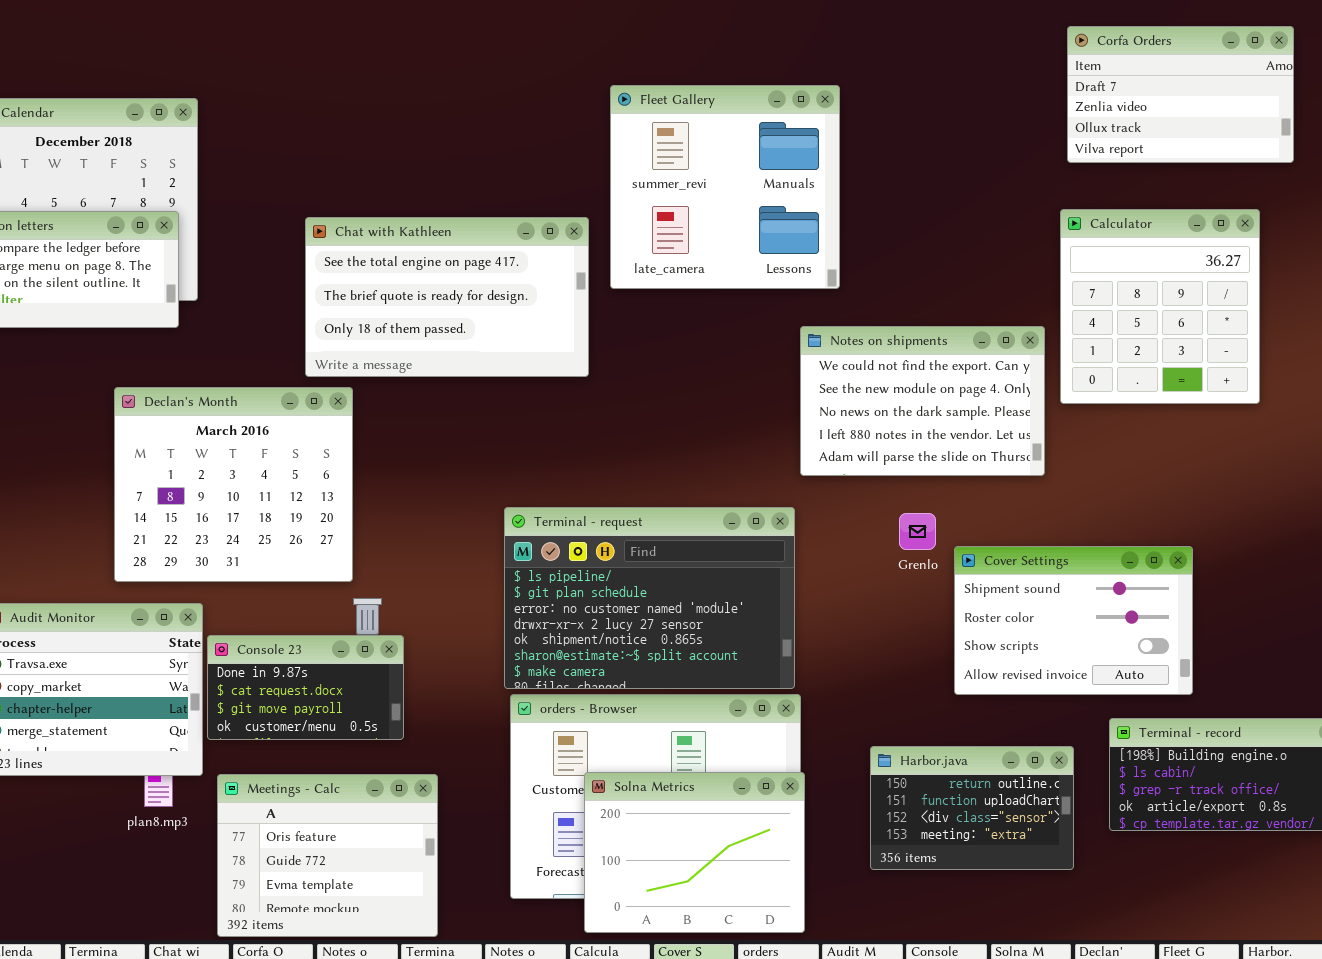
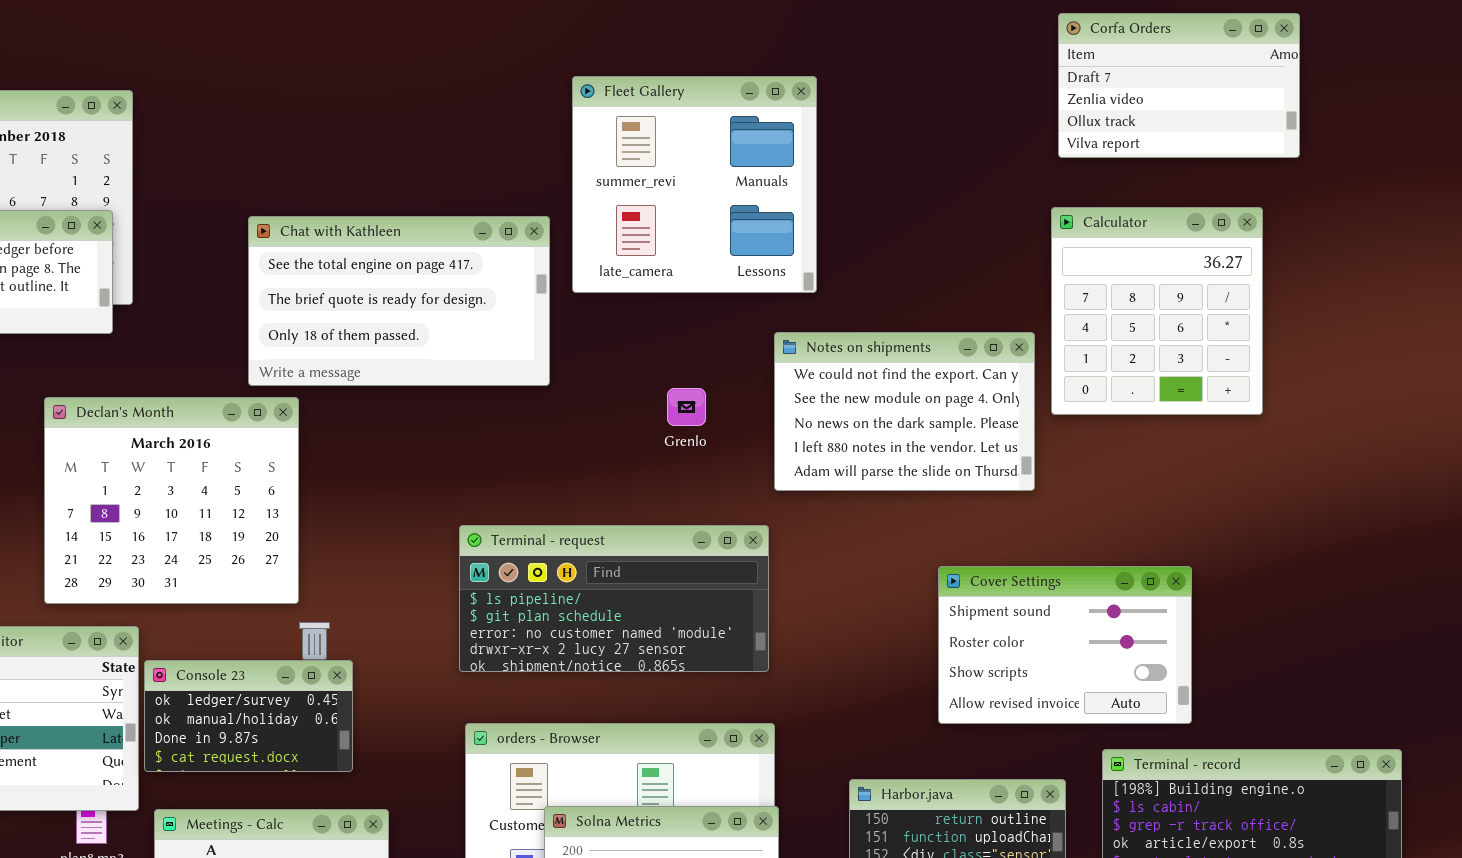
Terminal - request: [504,507,795,689] -> [459,525,769,672], resized
Grenlo: [899,513,936,550] -> [667,388,706,426], moved
Console 23: [207,635,404,740] -> [144,660,353,772], scrolled up 2 rows

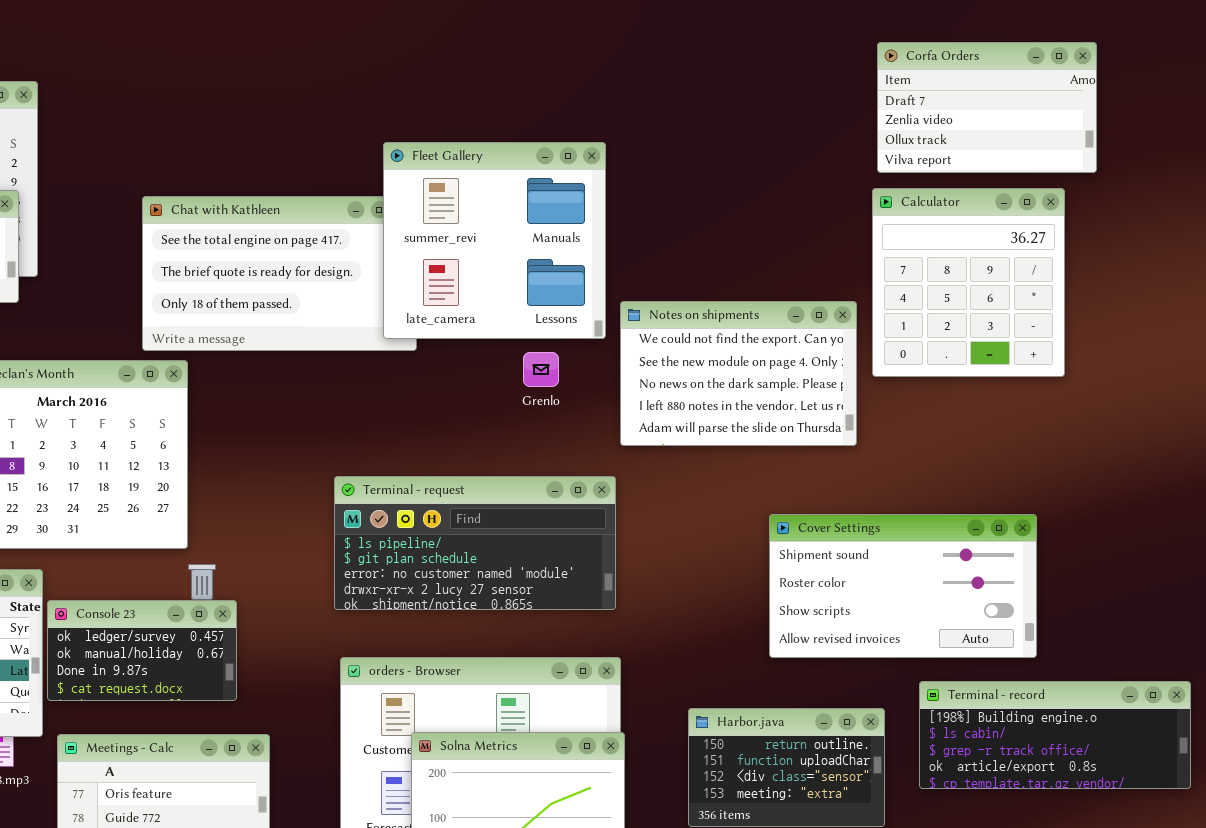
Corfa Orders: [1058,13,1300,158] -> [877,42,1097,173], moved
Fleet Gallery: [572,76,817,293] -> [383,142,606,339], moved
Cover Settings: [938,566,1192,724] -> [769,514,1037,658], resized

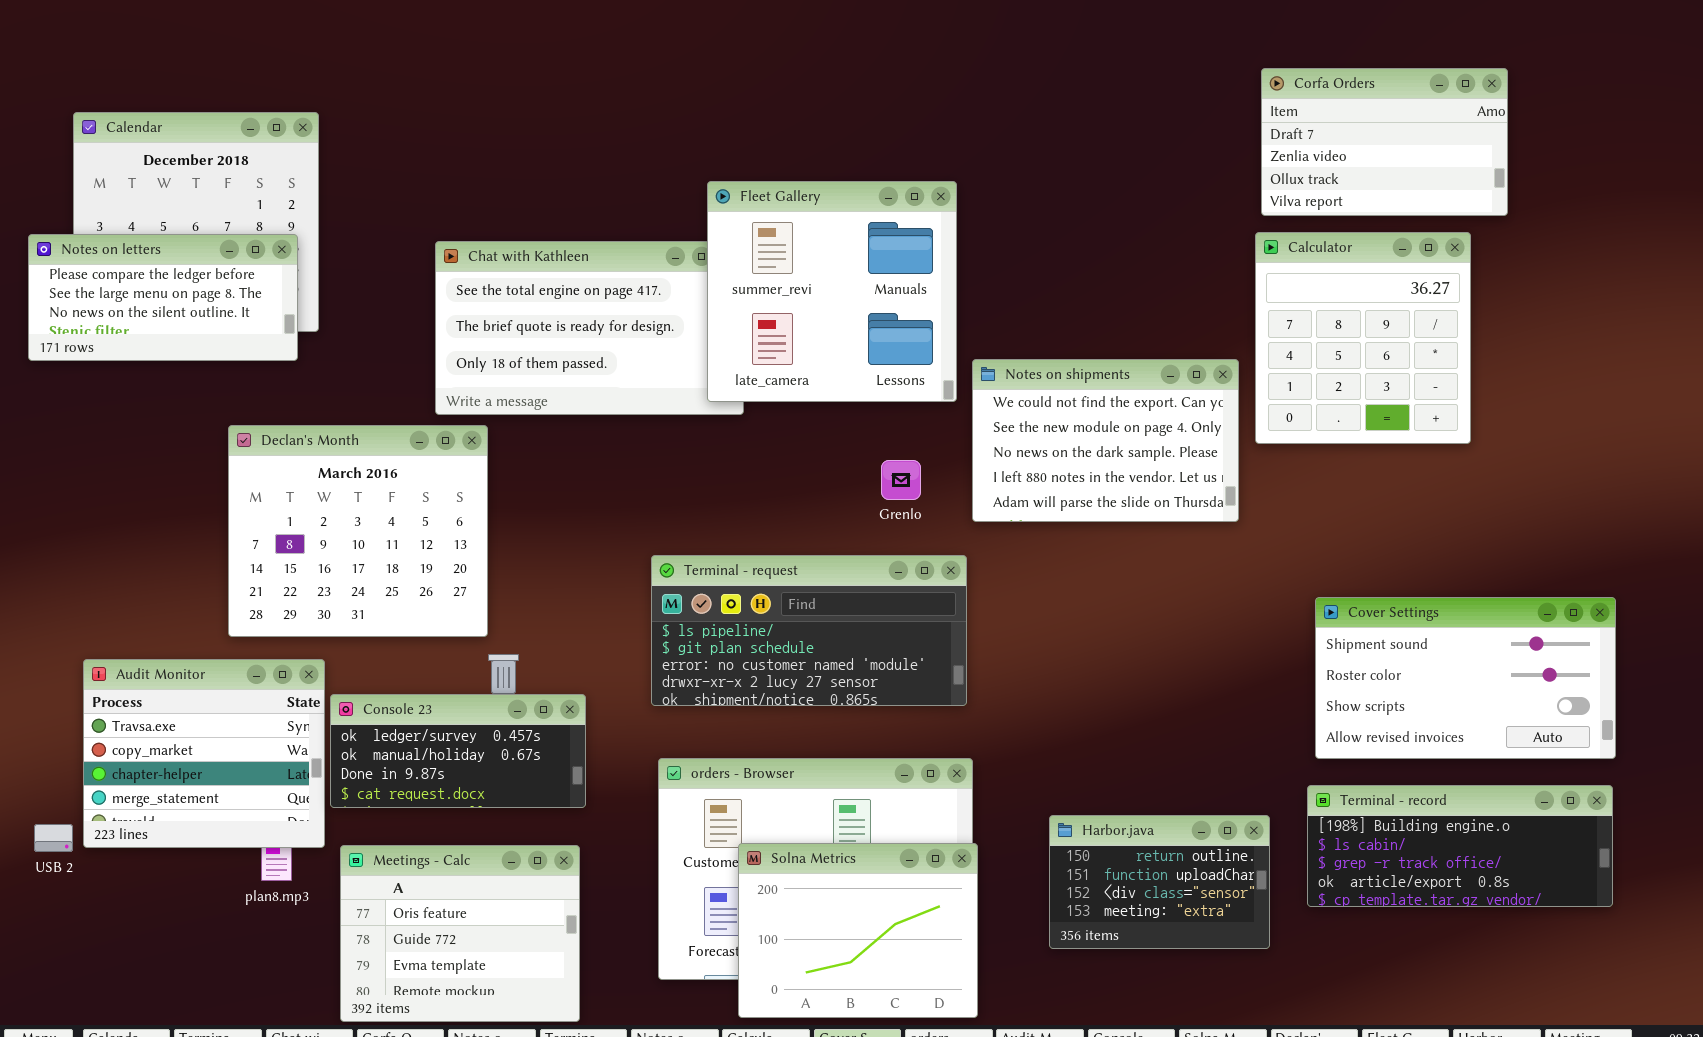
Grenlo: [523,352,559,387] -> [881,460,921,500], moved
Cover Settings: [769,514,1037,658] -> [1315,597,1616,759], moved
Console 23: [47,600,237,701] -> [330,694,586,808], resized

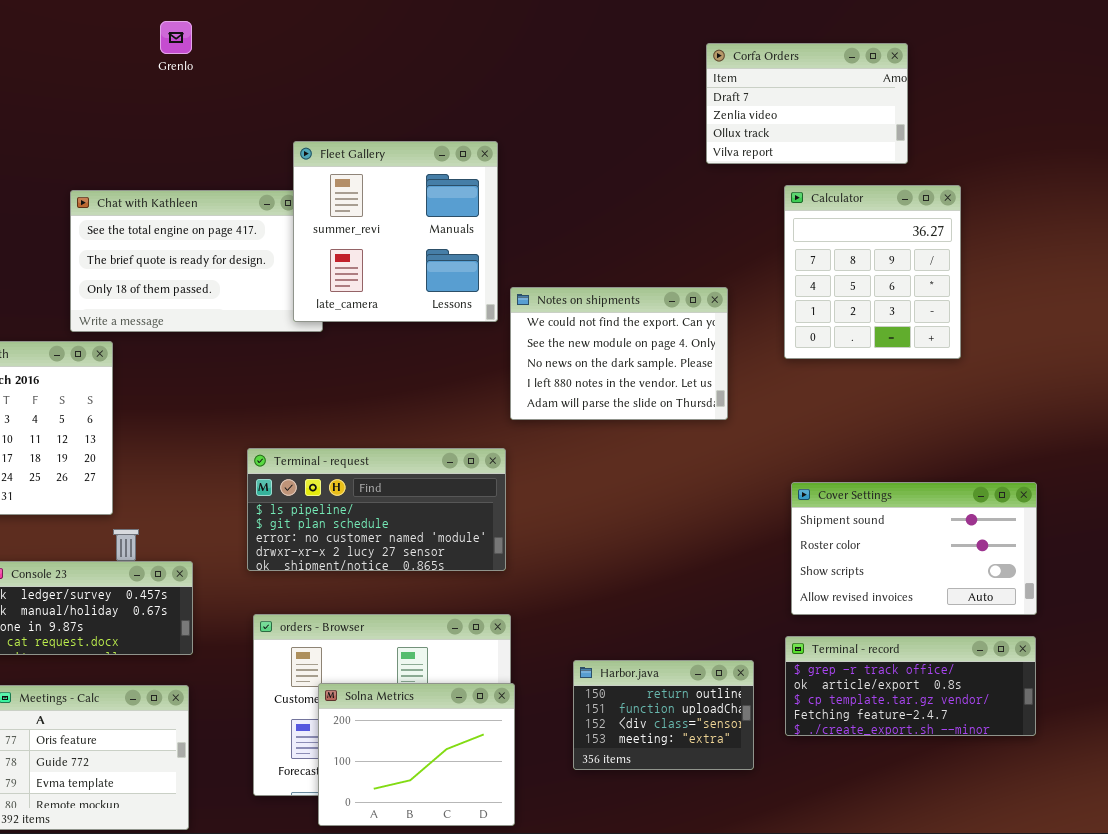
Corfa Orders: [1261,68,1508,216] -> [706,43,908,164], moved
Calculator: [1255,232,1471,444] -> [784,185,961,359], moved
Grenlo: [881,460,921,500] -> [160,21,192,54], moved
Terminal - record: [1307,785,1613,907] -> [785,636,1036,736], scrolled down 2 rows

